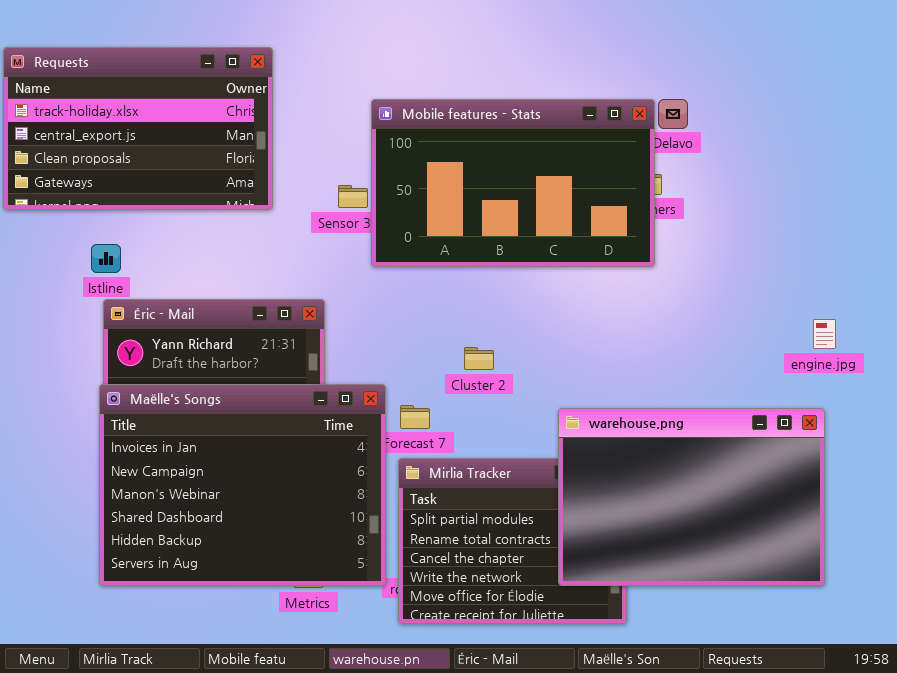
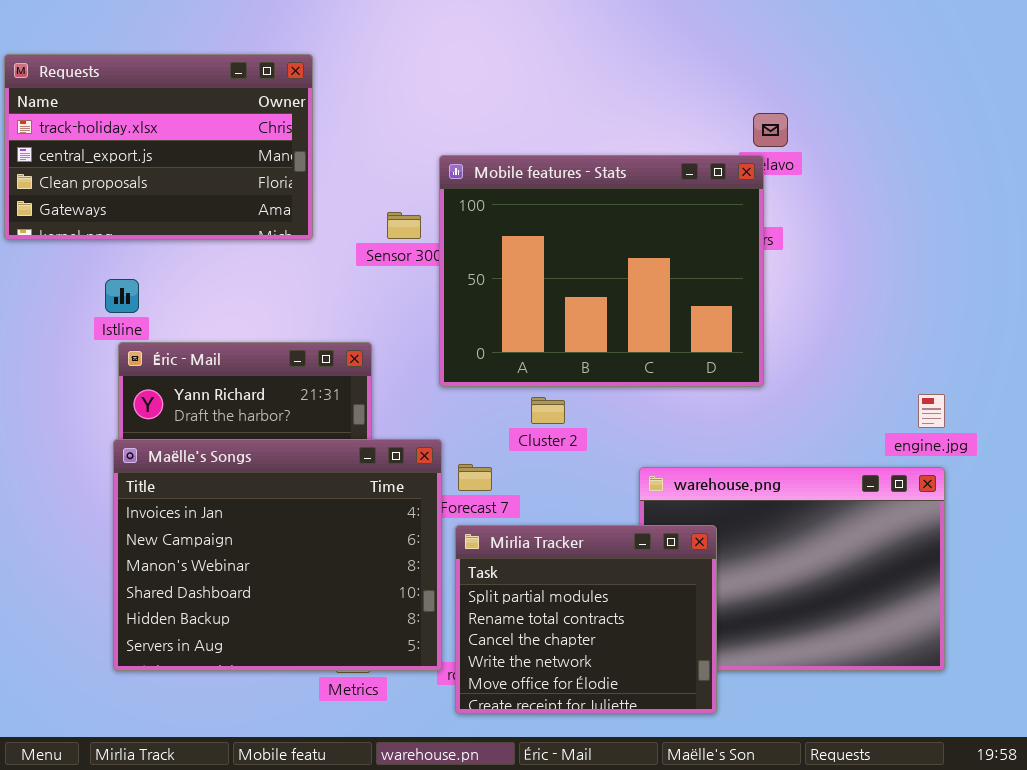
Mobile features - Stats: [371,99,655,267] -> [439,155,764,387], moved, resized
engine.jpg: [813,319,836,349] -> [918,394,945,428], moved
Mirlia Tracker: [398,458,627,624] -> [455,525,717,714], raised

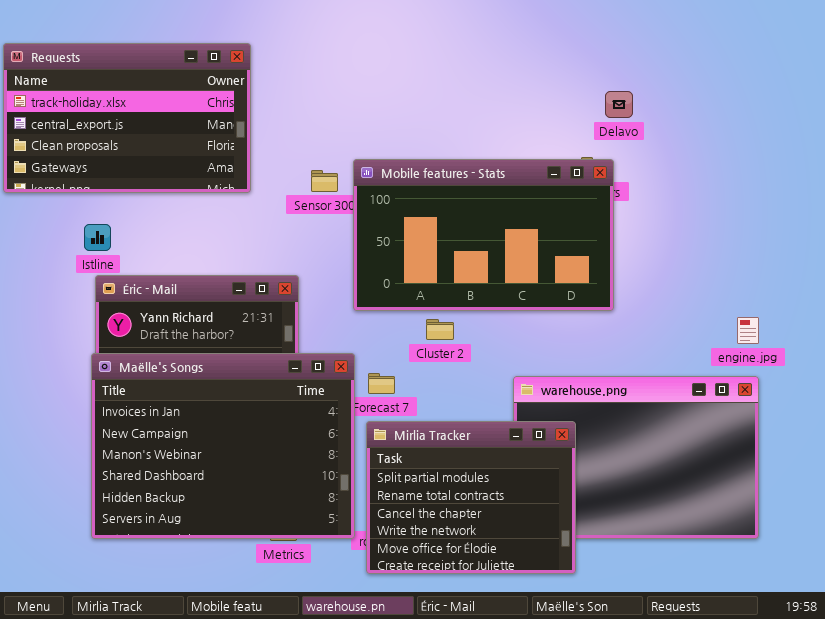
Mobile features - Stats: [439,155,764,387] -> [353,159,614,311], resized

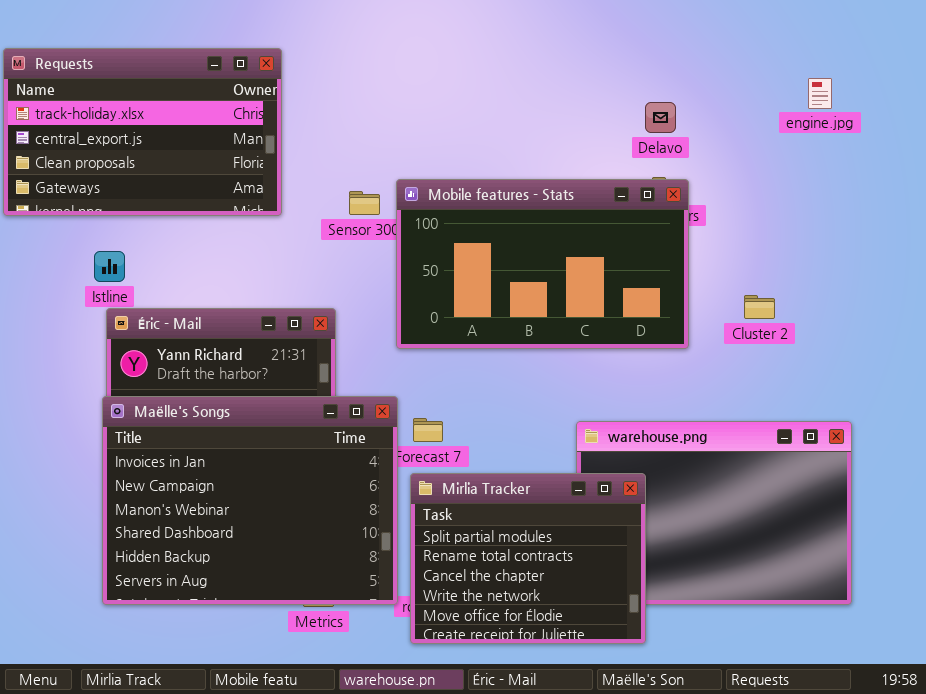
Delavo: [605,91,633,118] -> [645,102,676,133], moved
engine.jpg: [737,317,759,344] -> [808,78,832,109], moved
Cluster 2: [426,319,454,340] -> [744,295,775,319], moved

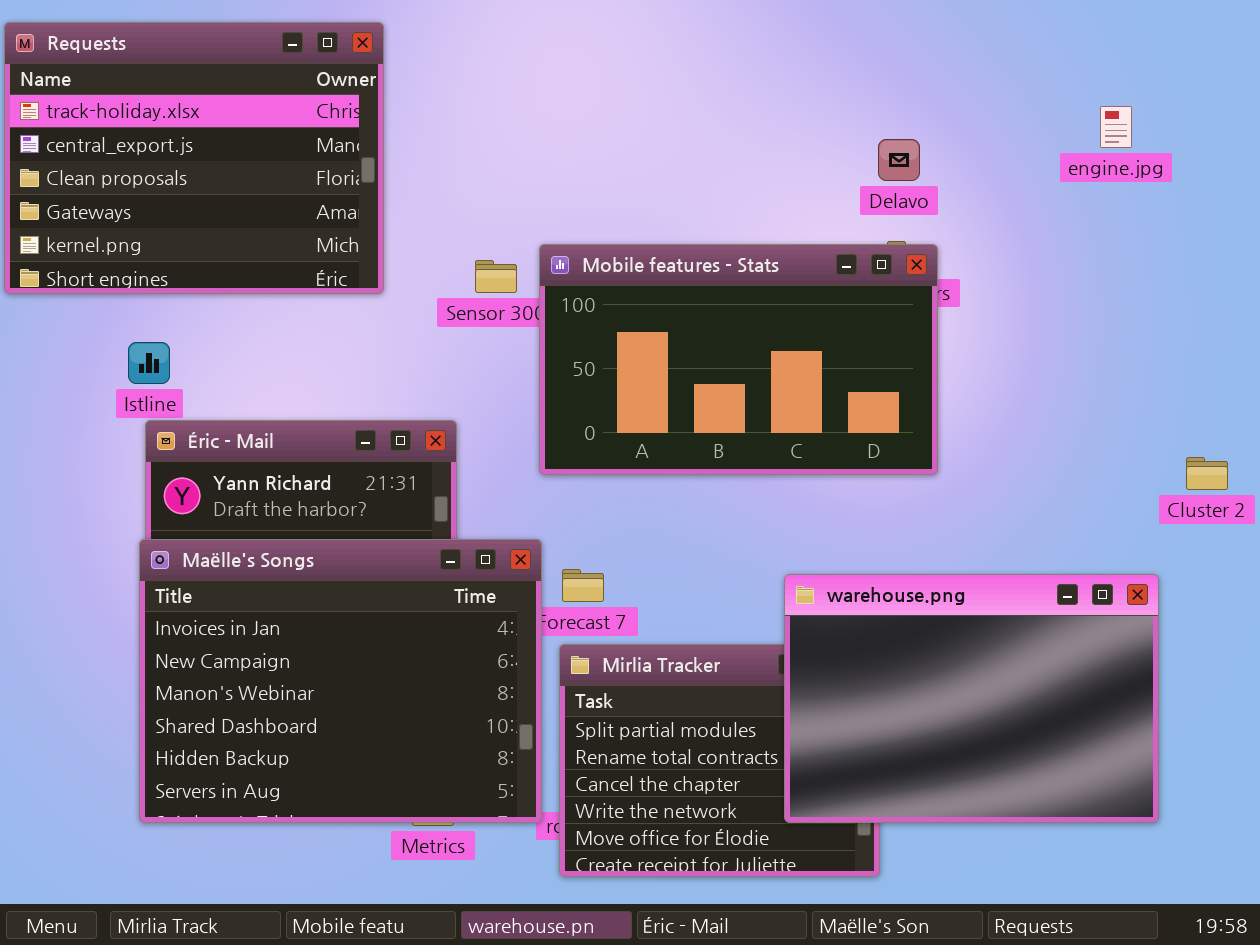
Requests: [3,48,282,216] -> [4,22,384,294], resized
Cluster 2: [744,295,775,319] -> [1186,457,1228,490], moved
warehouse.png: [576,421,852,605] -> [784,574,1159,823], raised

